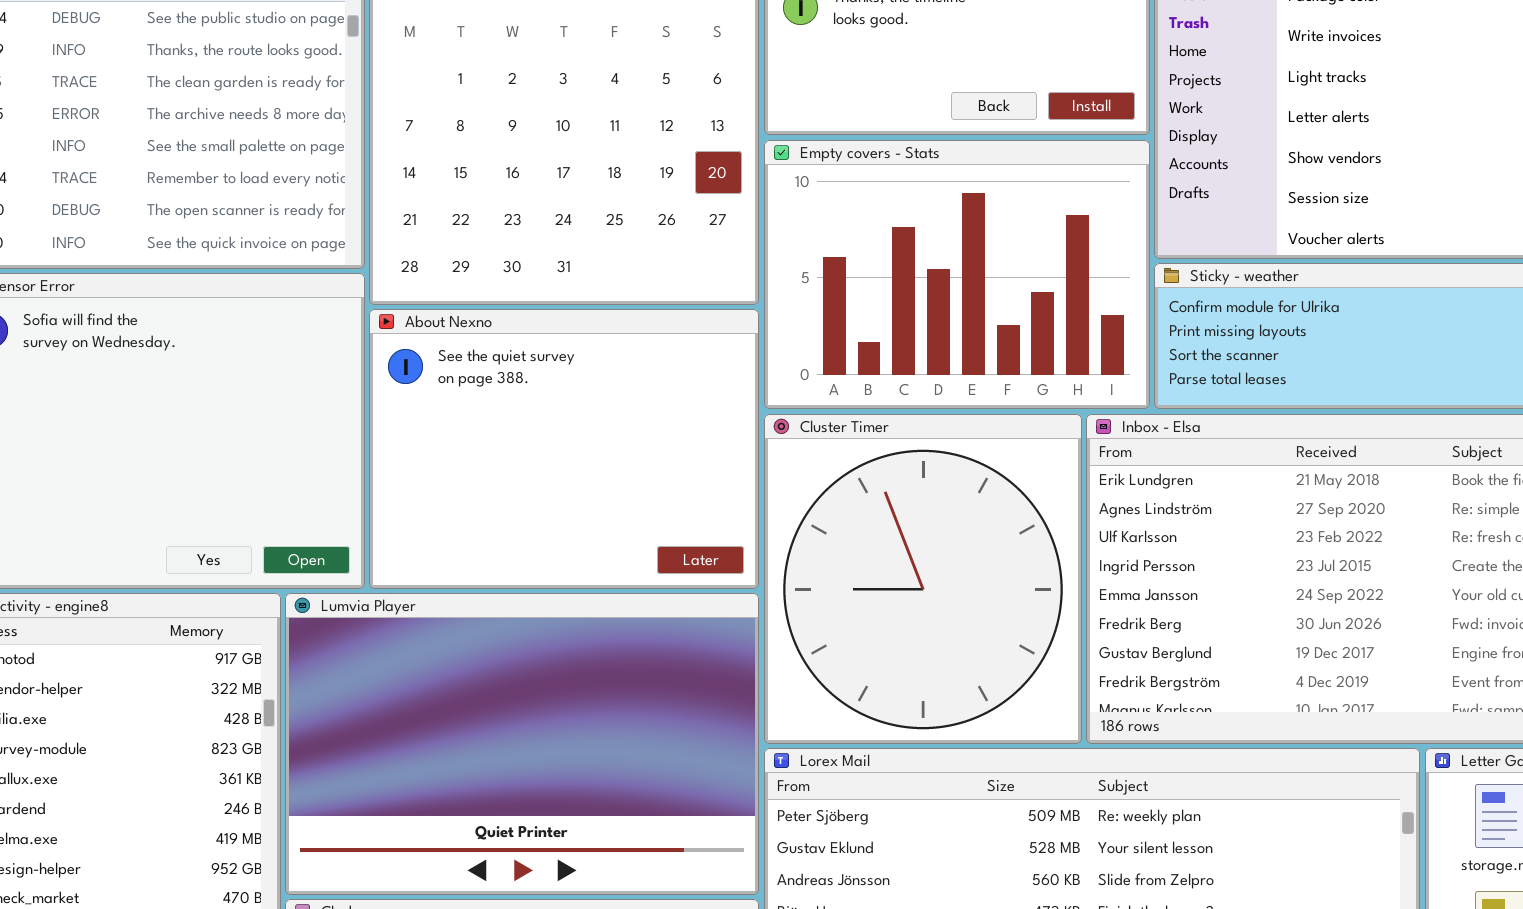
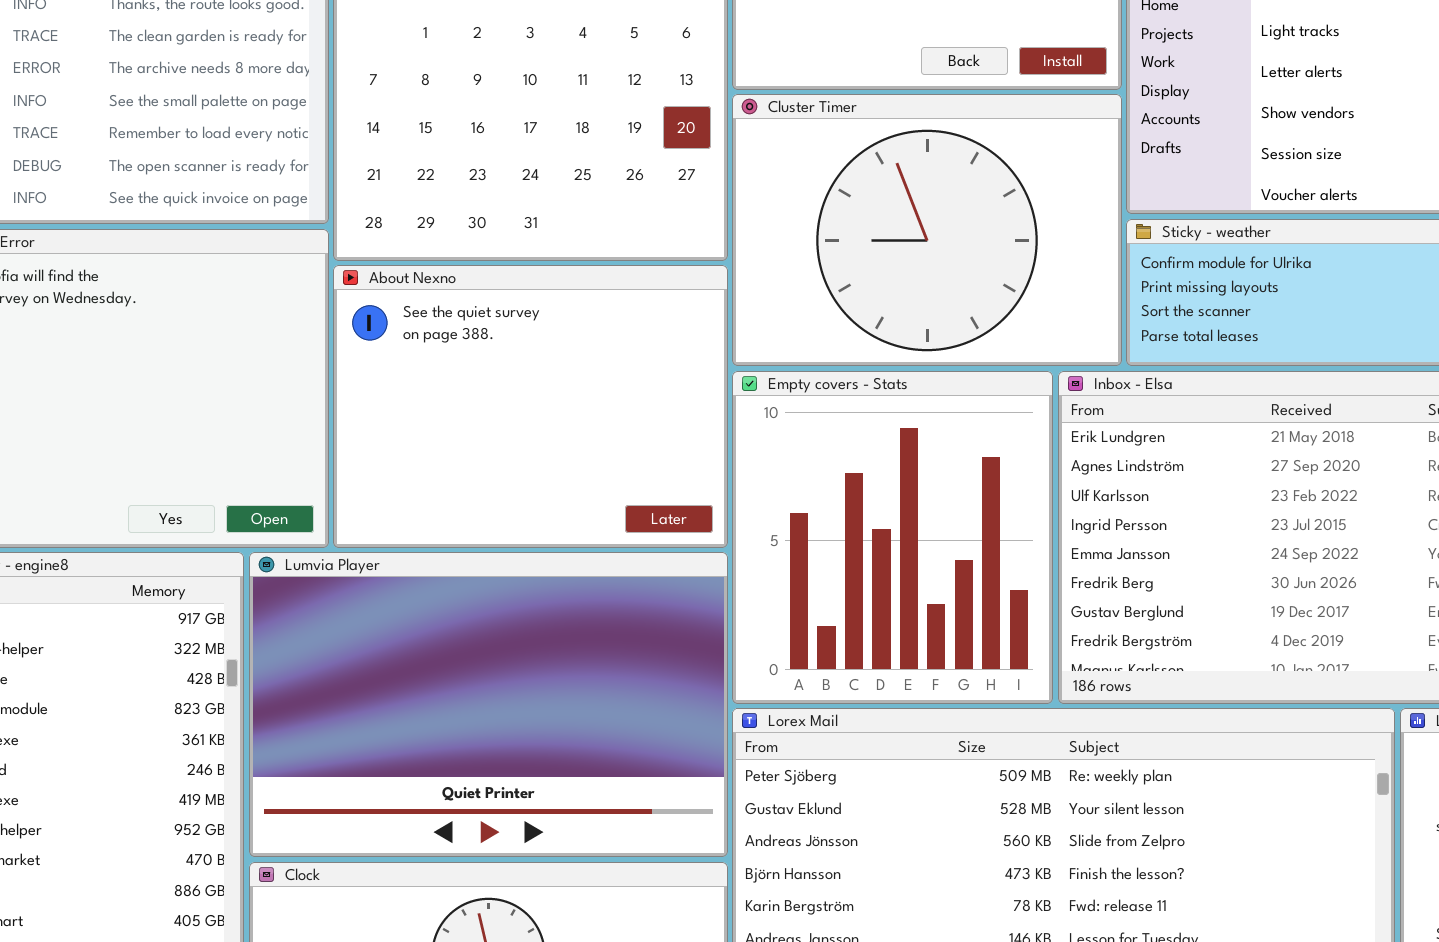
Empty covers - Stats: [764,140,1150,409] -> [732,371,1053,704], moved, resized
Cluster Timer: [764,414,1082,744] -> [732,94,1122,366], moved, resized

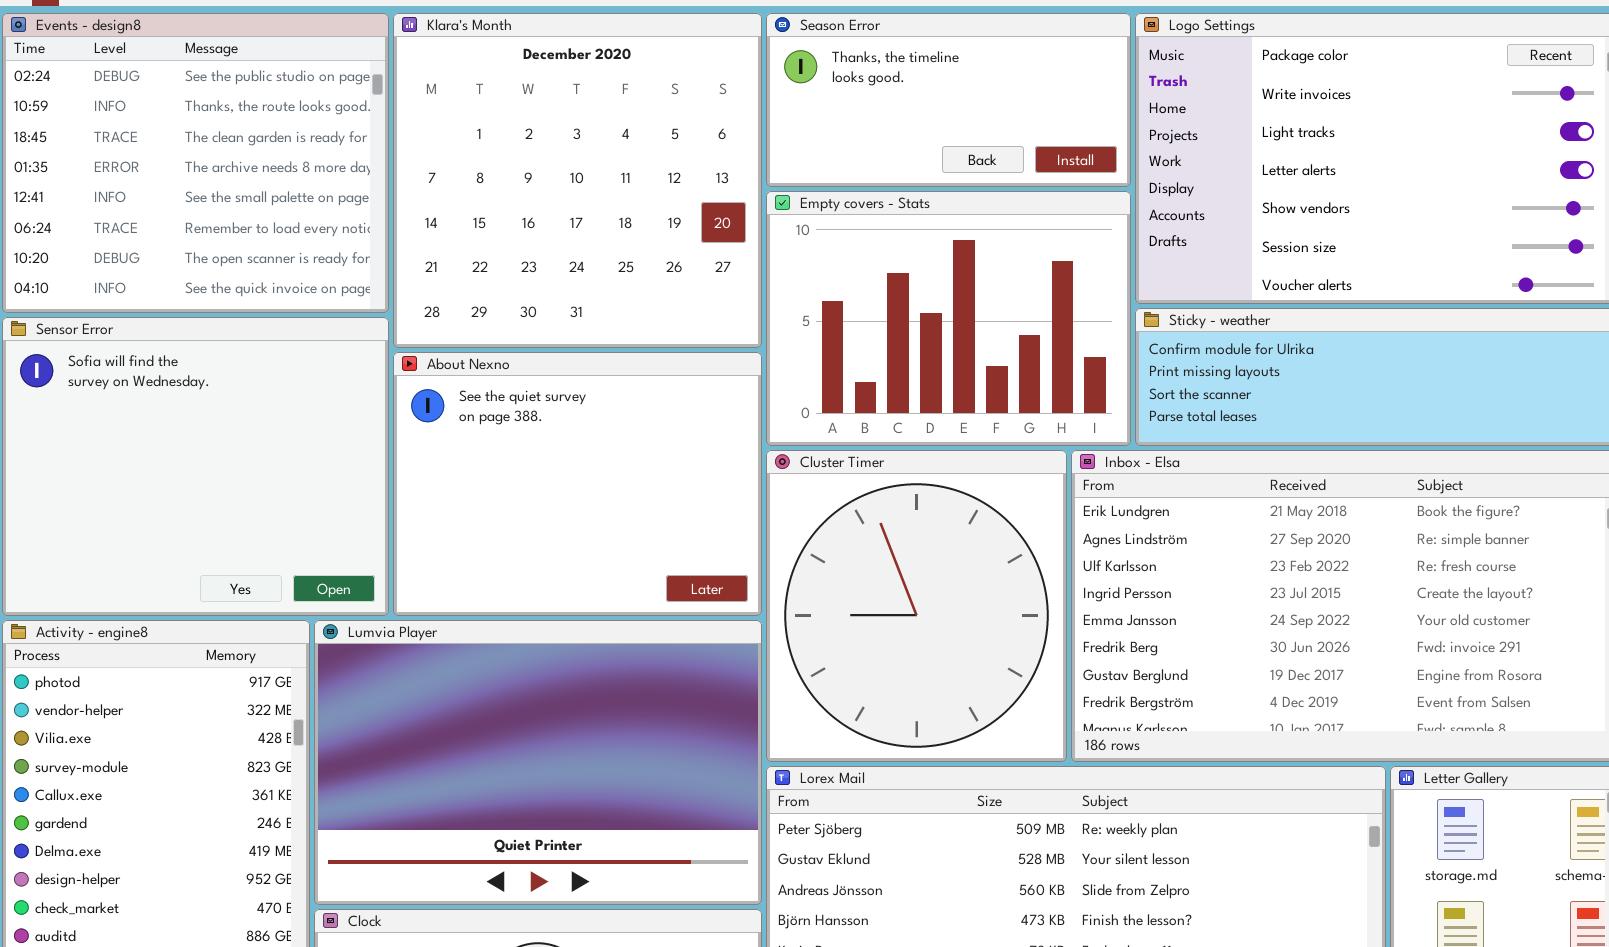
Cluster Timer: [732,94,1122,366] -> [766,450,1067,762], moved, resized
Empty covers - Stats: [732,371,1053,704] -> [766,191,1131,446], moved, resized

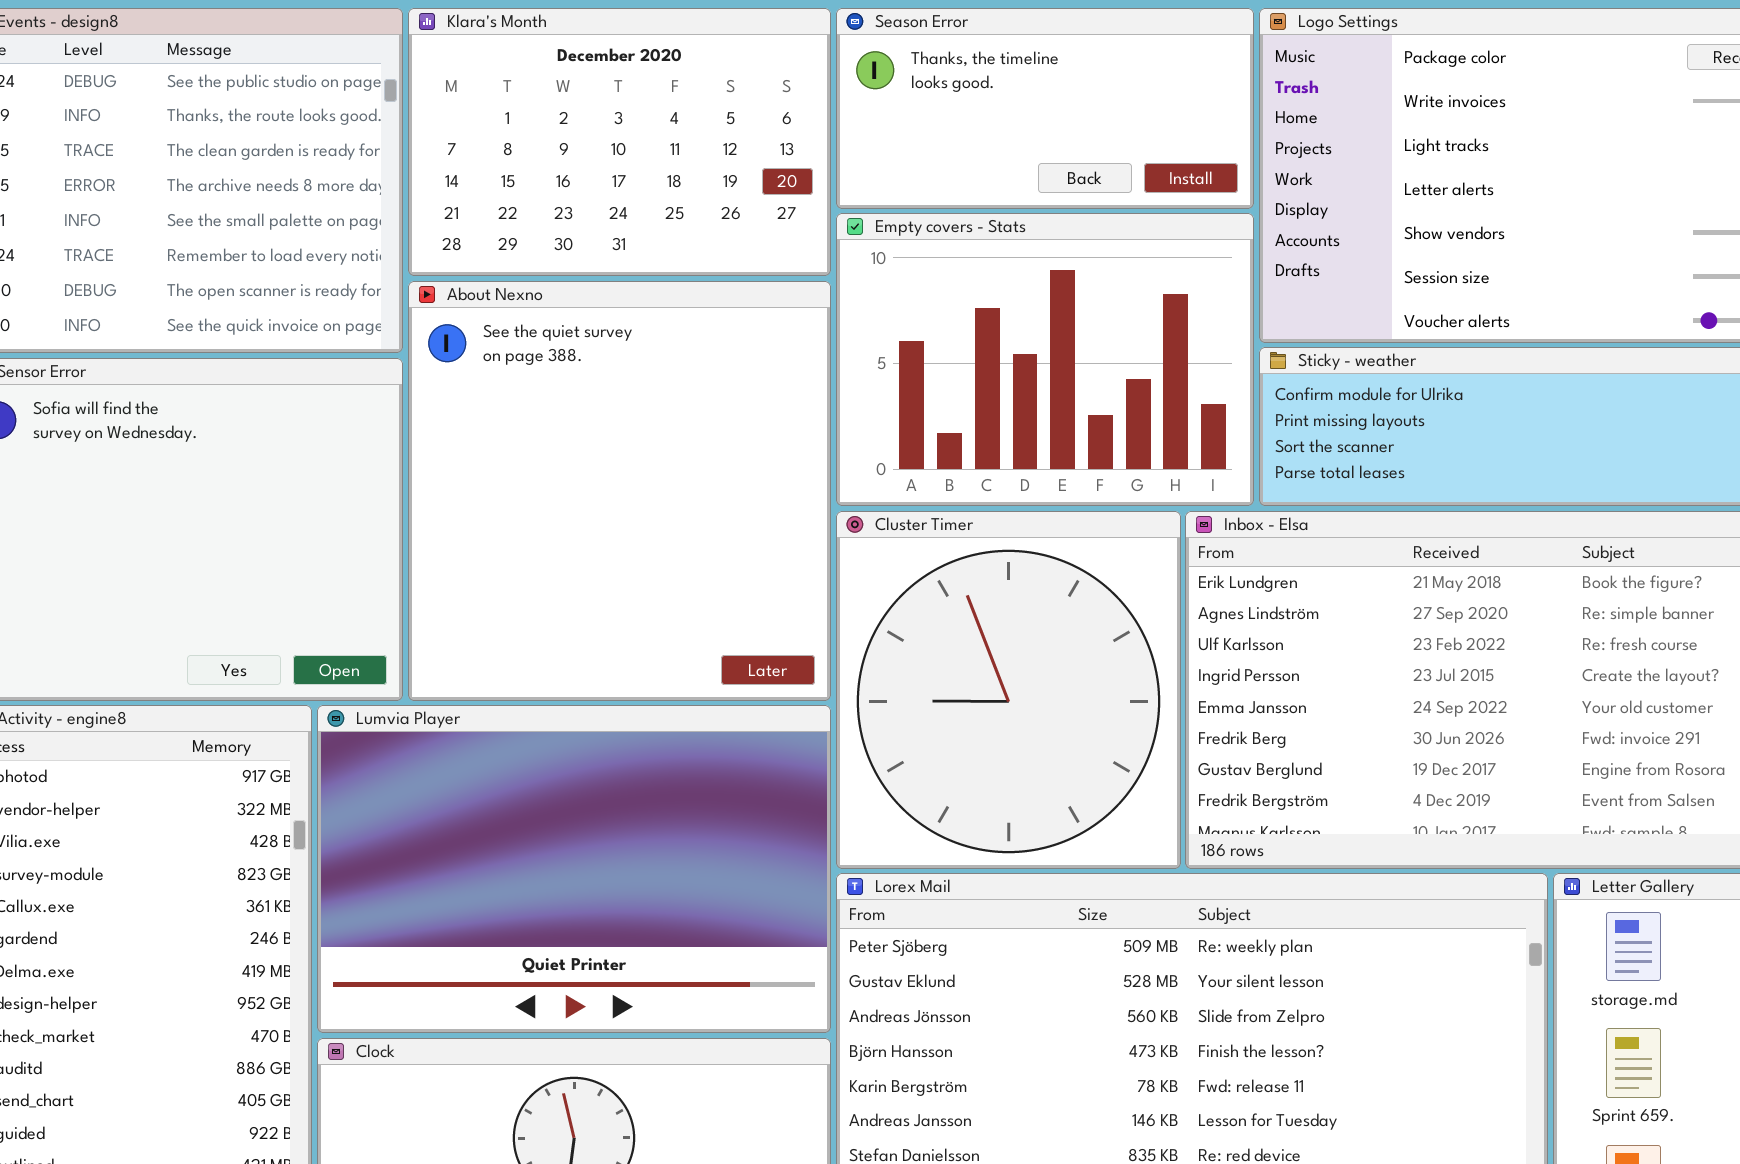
Klara's Month: [393,13,762,348] -> [408,8,831,276], resized
About Nexno: [393,352,762,616] -> [408,281,831,701], resized

